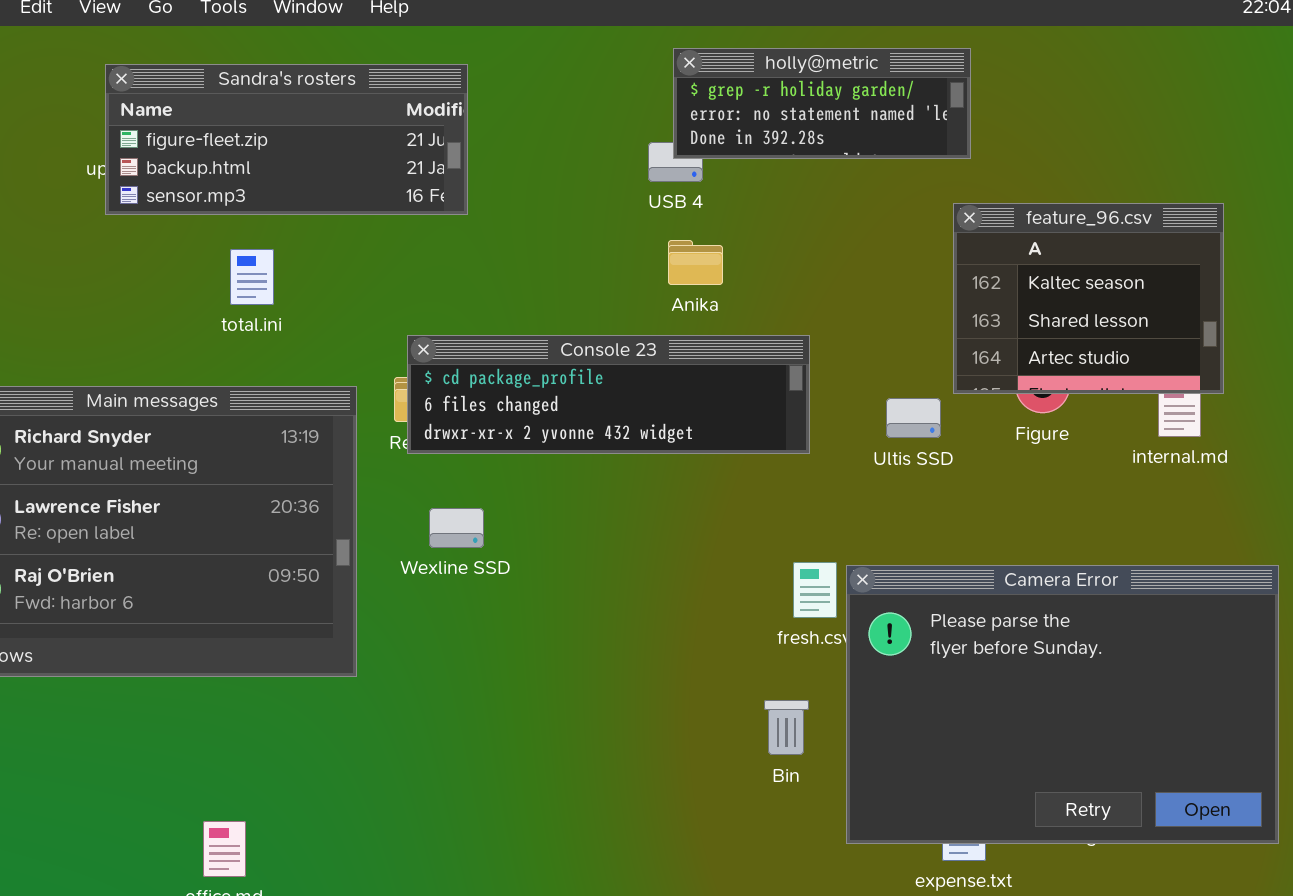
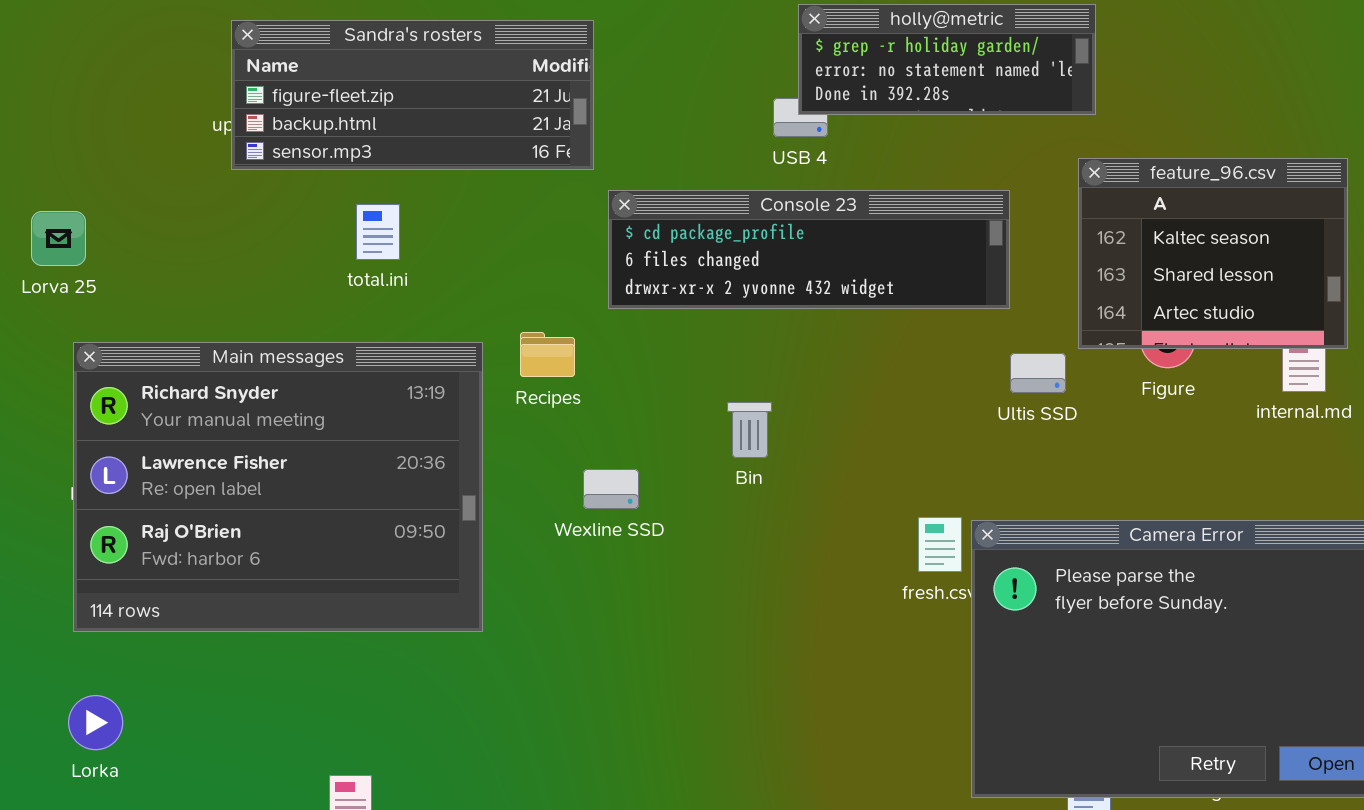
Console 23: [407,335,810,454] -> [608,190,1010,309], moved
Wexline SSD: [429,508,484,548] -> [583,469,639,509], moved
Bin: [764,700,809,755] -> [727,402,772,458], moved

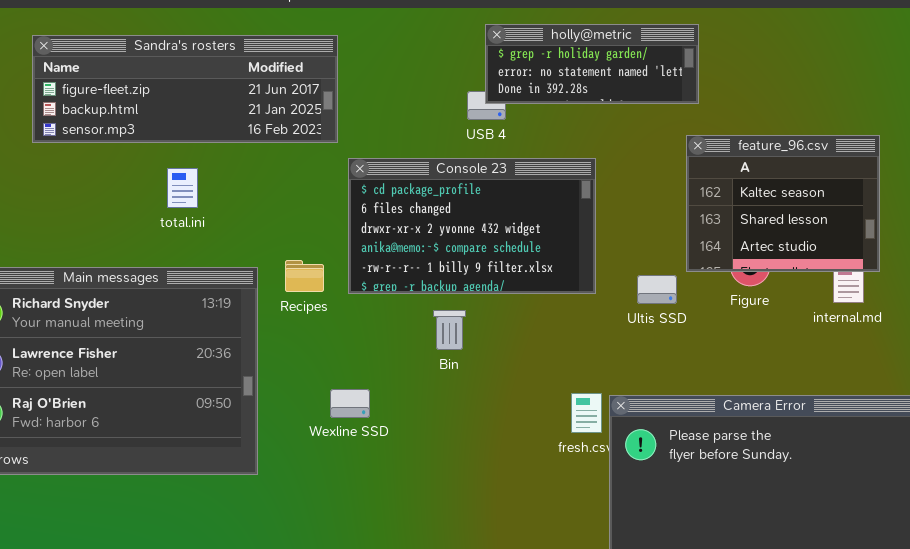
Sandra's rosters: [231,20,594,170] -> [32,35,338,143], resized
Console 23: [608,190,1010,309] -> [348,158,596,294], resized
Wexline SSD: [583,469,639,509] -> [330,389,370,418], moved

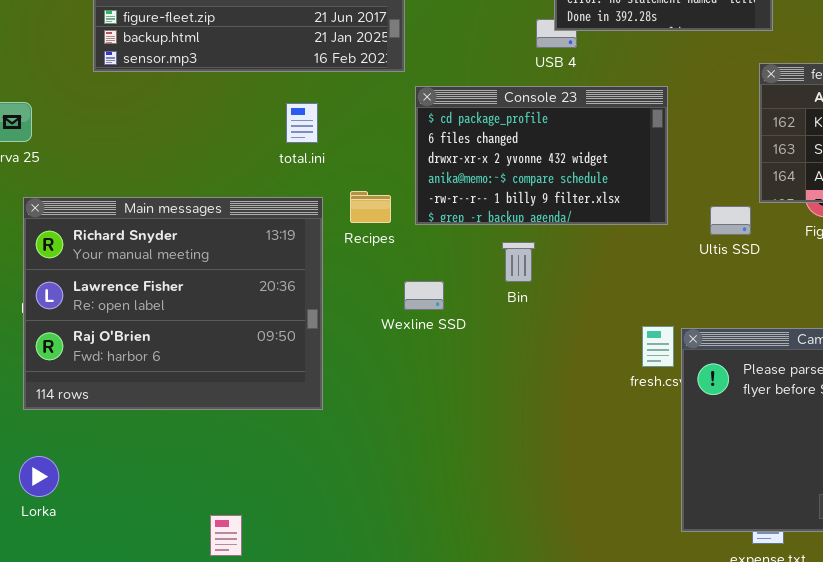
total.ini: [167,168,198,208] -> [286,103,318,143], moved
Wexline SSD: [330,389,370,418] -> [404,281,444,310], moved

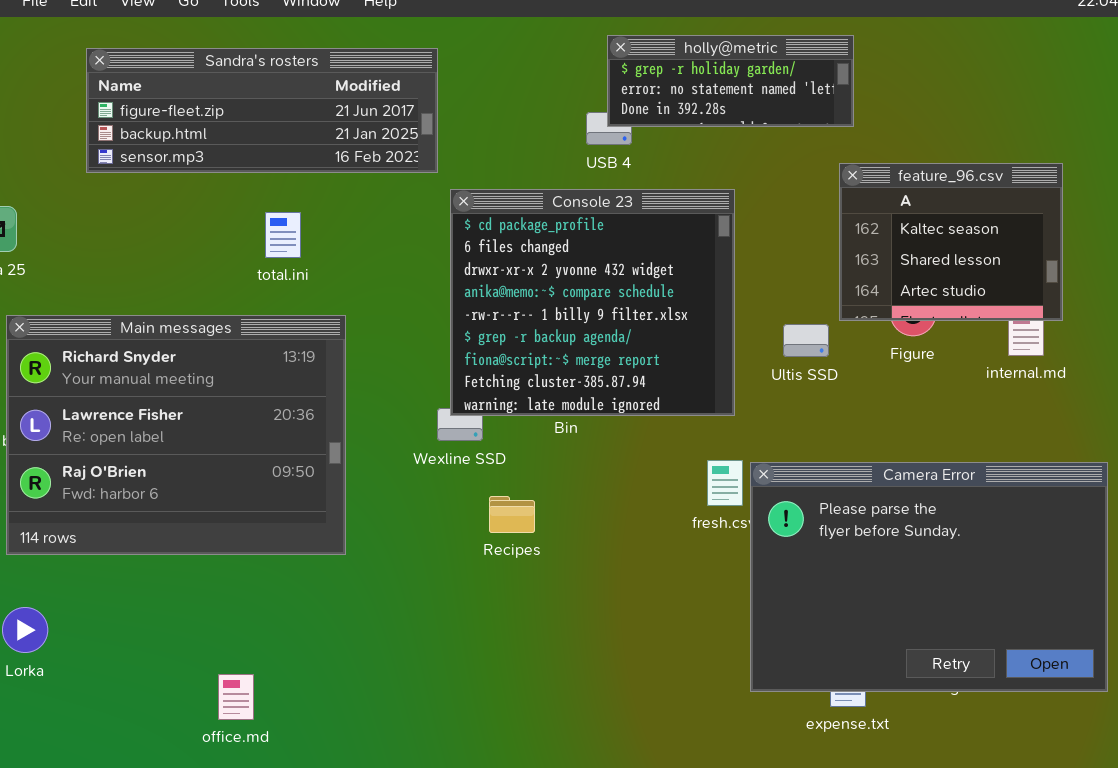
Console 23: [415,86,668,225] -> [450,189,735,416], resized
total.ini: [286,103,318,143] -> [265,212,301,258], moved
Recipes: [350,191,391,223] -> [489,496,535,533], moved

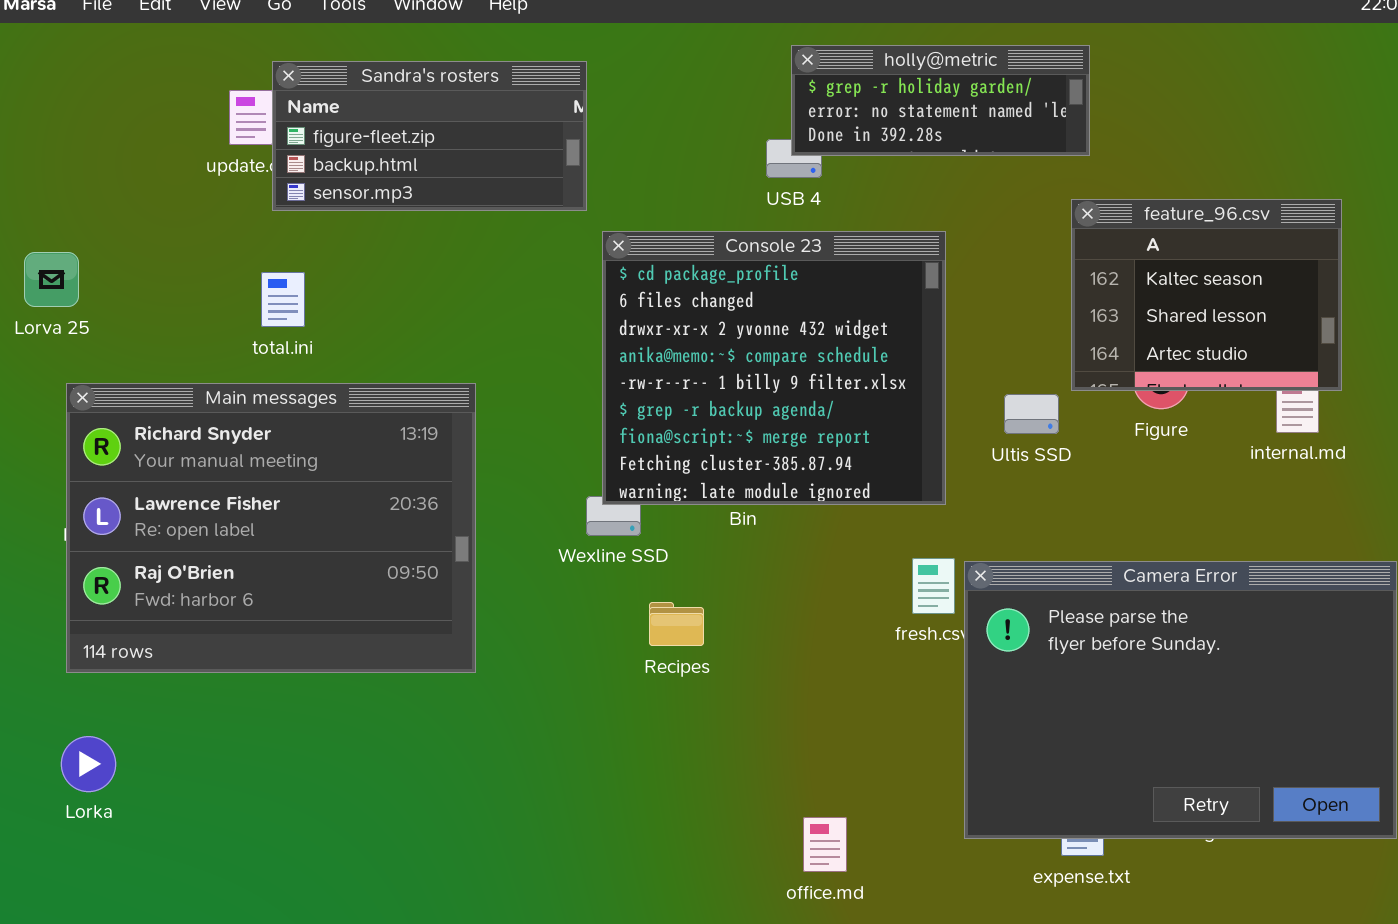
Sandra's rosters: [86,48,438,173] -> [272,61,587,211], resized
total.ini: [265,212,301,258] -> [261,272,305,327], moved
office.md: [218,674,254,720] -> [803,817,847,872], moved

